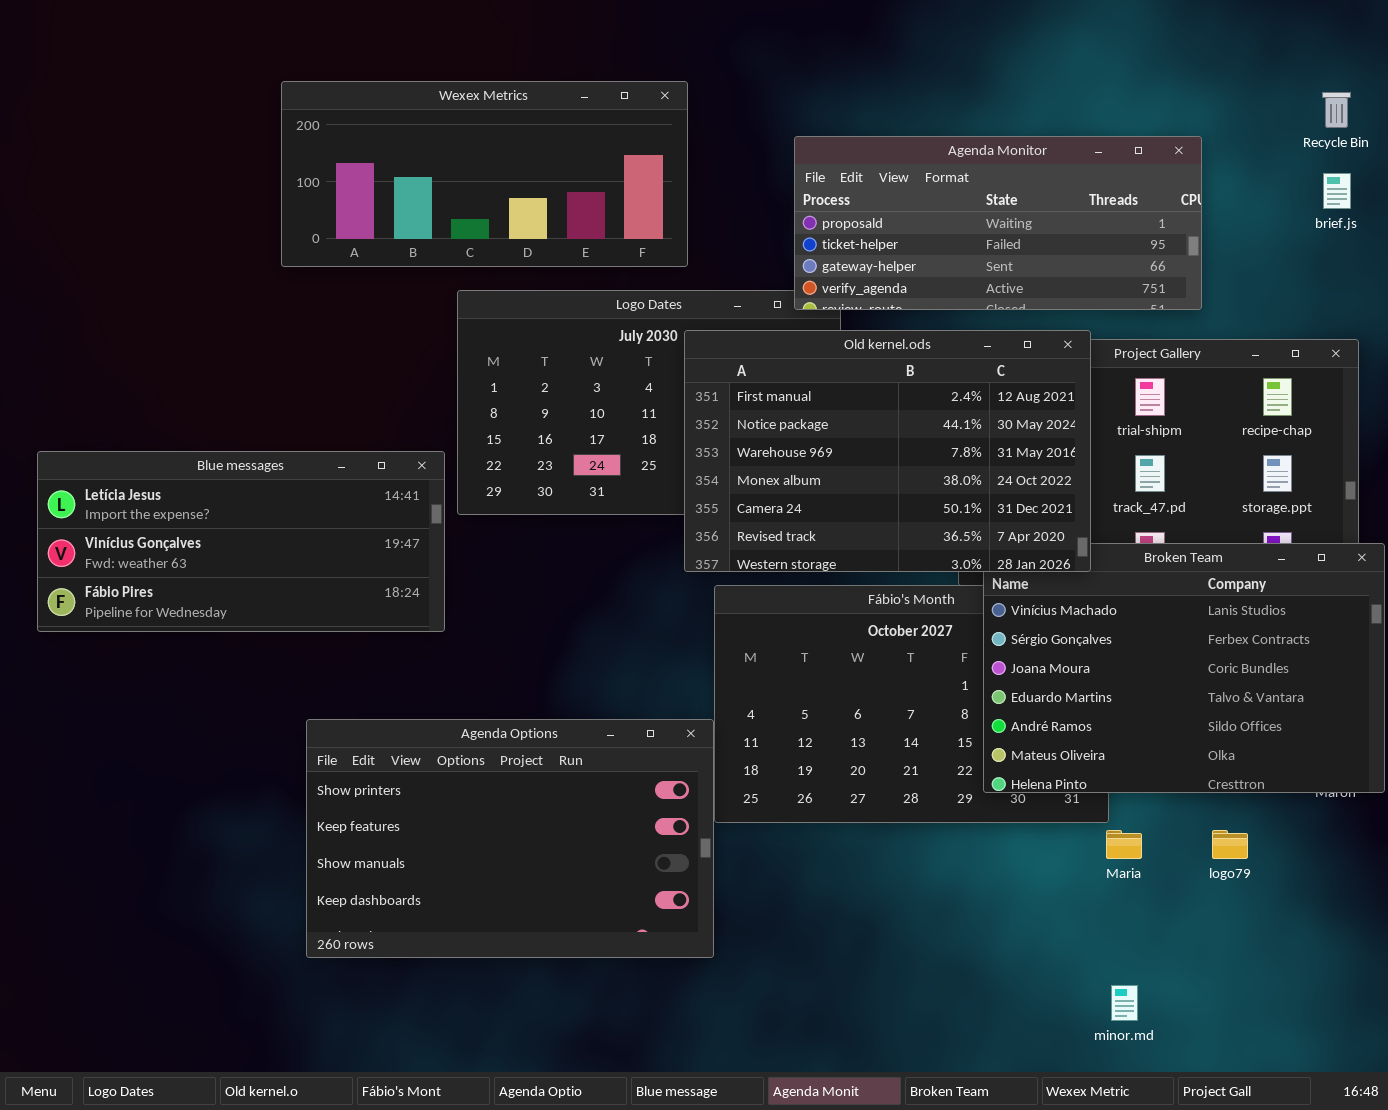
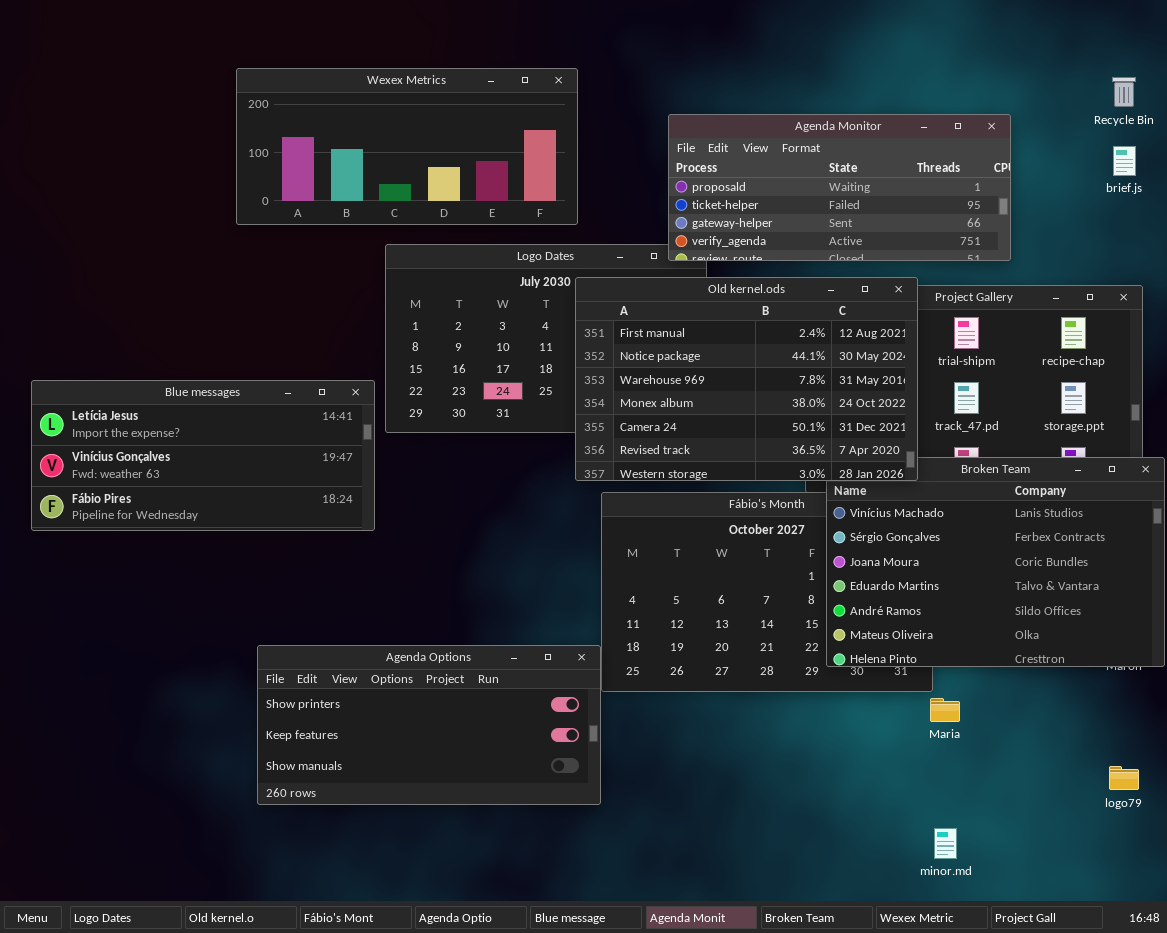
Agenda Options: [306,719,714,958] -> [257,645,601,805], resized
logo79: [1212,830,1248,859] -> [1109,766,1139,790], moved

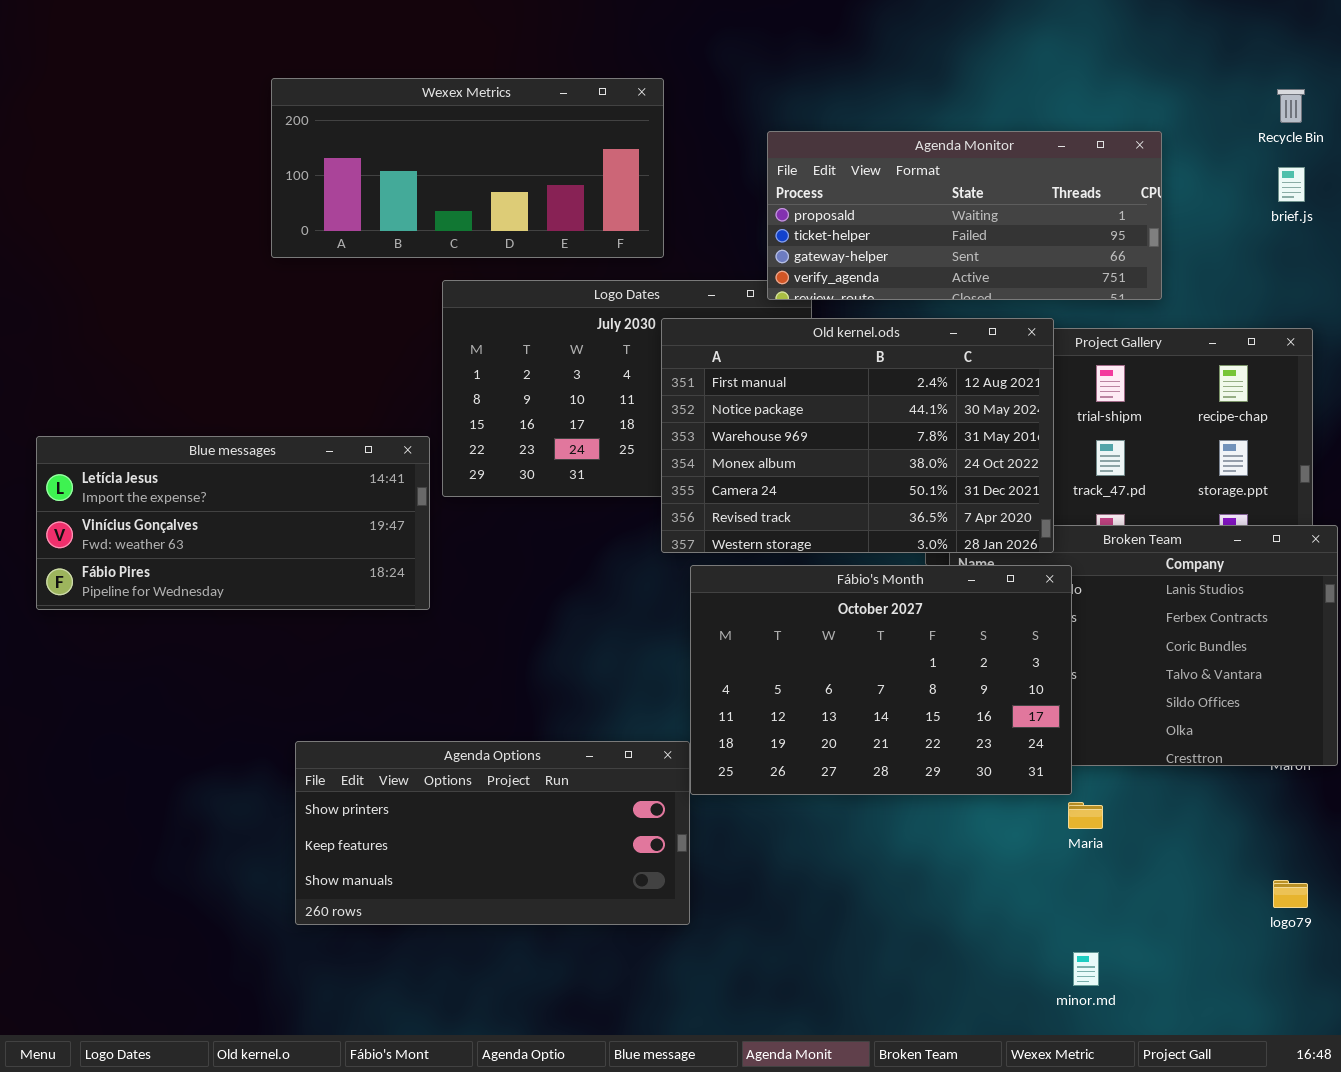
Fábio's Month: [601,492,933,692] -> [690,565,1072,795], raised

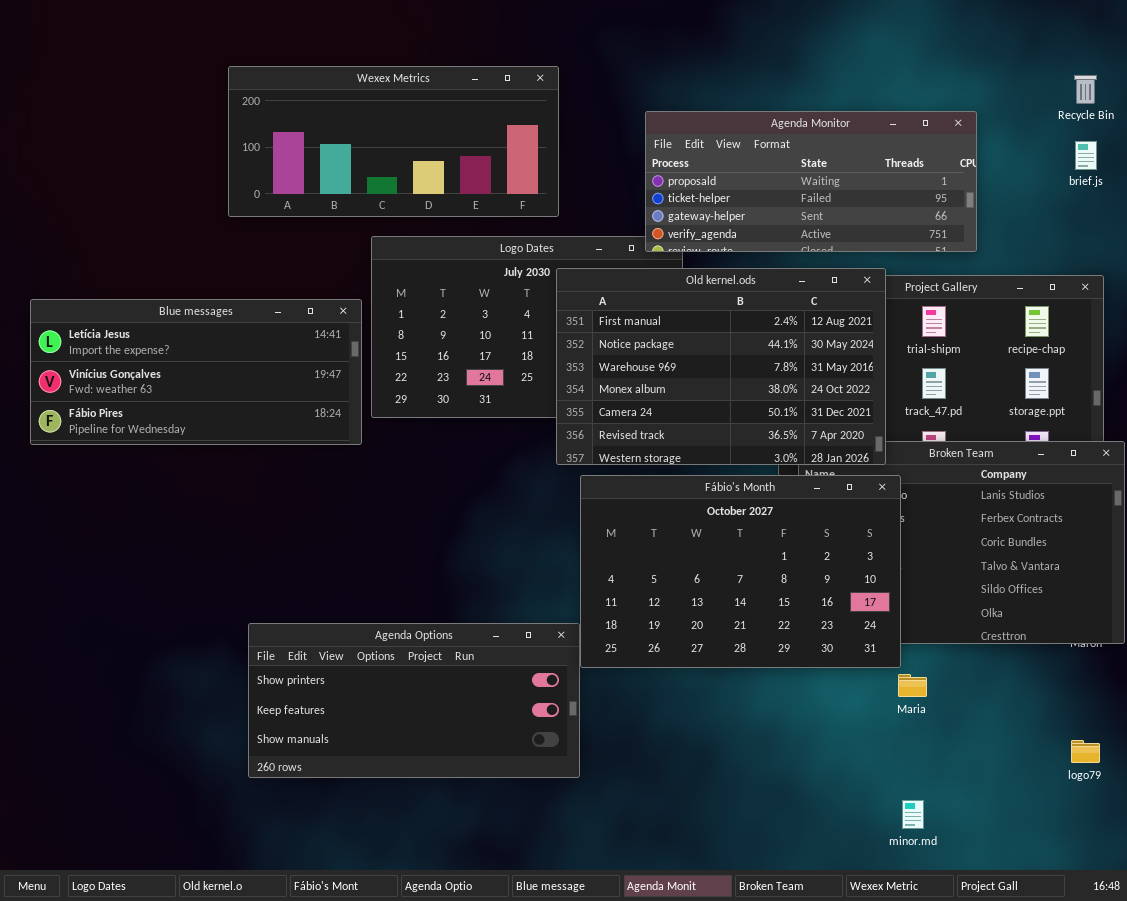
Blue messages: [36,436,430,610] -> [30,299,362,445], moved

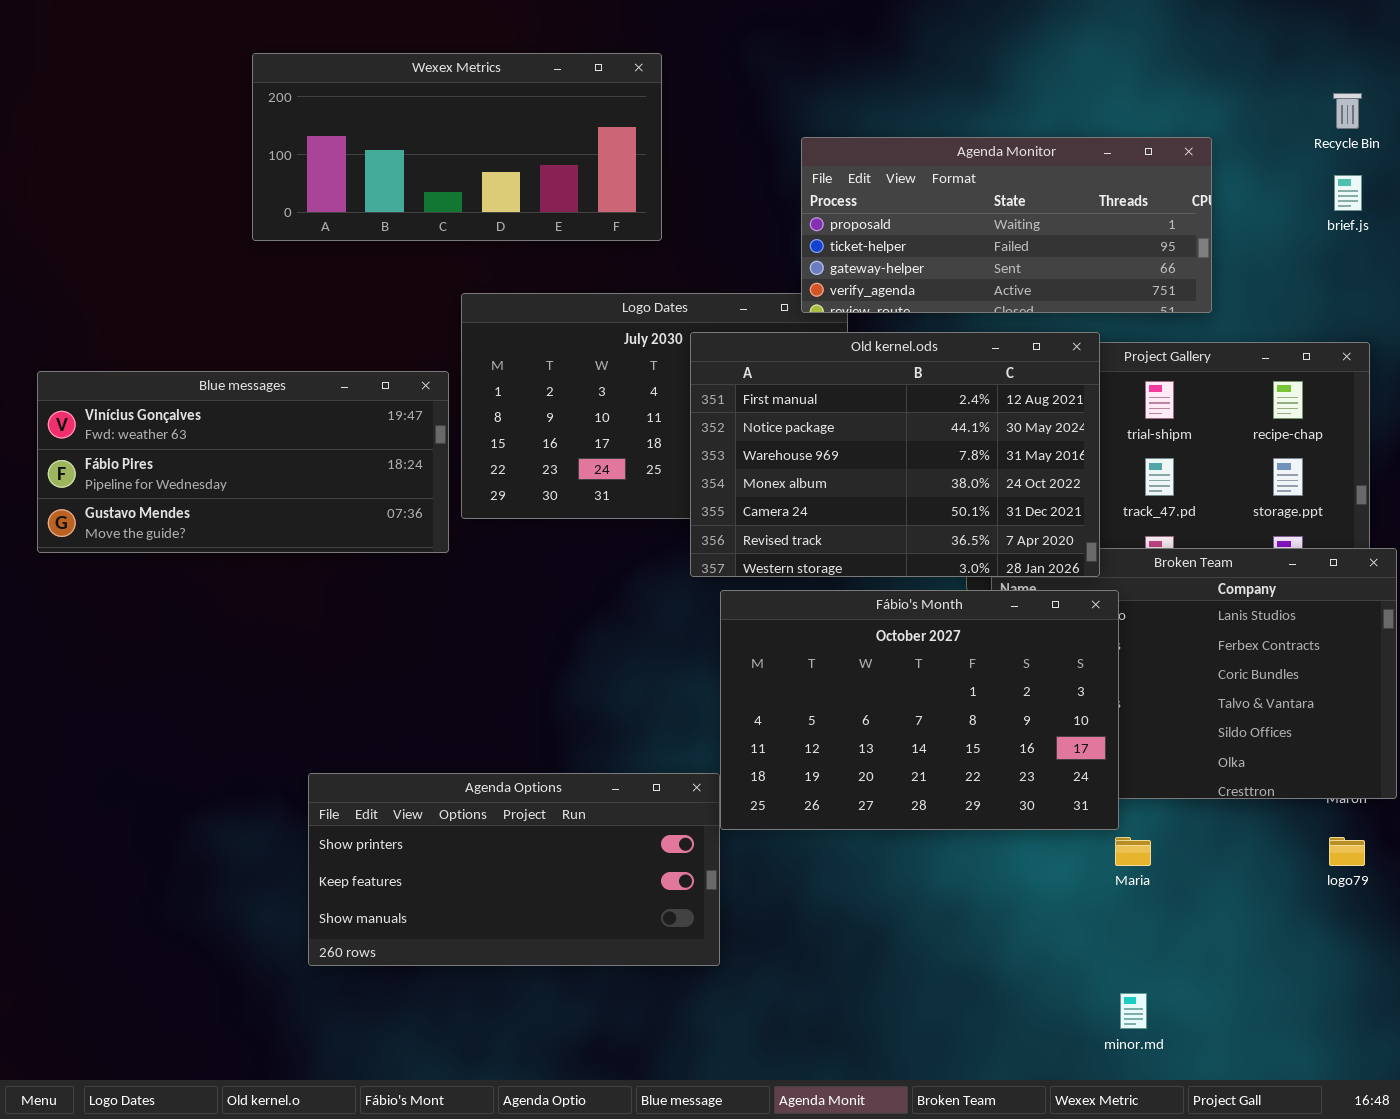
Wexex Metrics: [228,66,559,217] -> [252,53,662,241], moved
Blue messages: [30,299,362,445] -> [37,371,449,553], scrolled down 1 row
logo79: [1071,740,1100,763] -> [1329,837,1365,866], moved

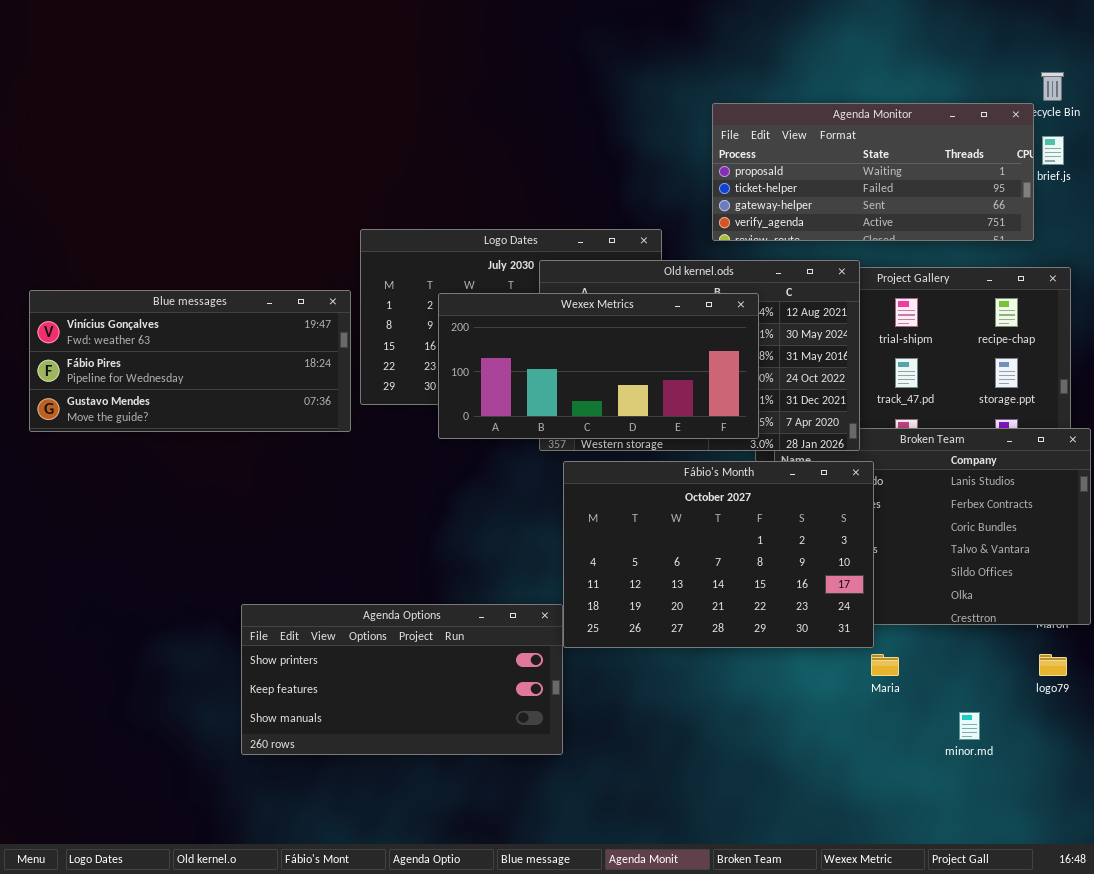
Wexex Metrics: [252,53,662,241] -> [438,293,759,439], moved
Agenda Monitor: [801,137,1212,313] -> [712,103,1034,241], moved
minor.md: [1120,993,1147,1029] -> [959,712,980,740], moved

